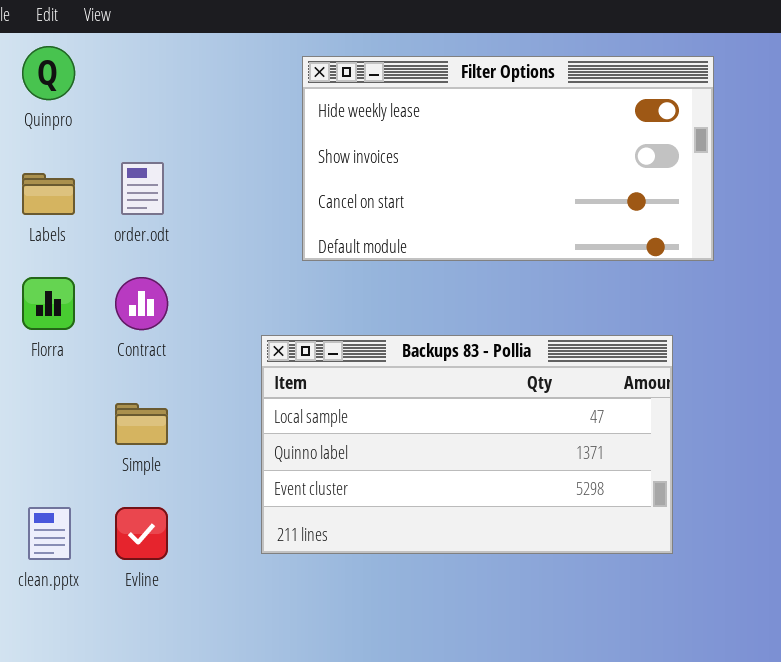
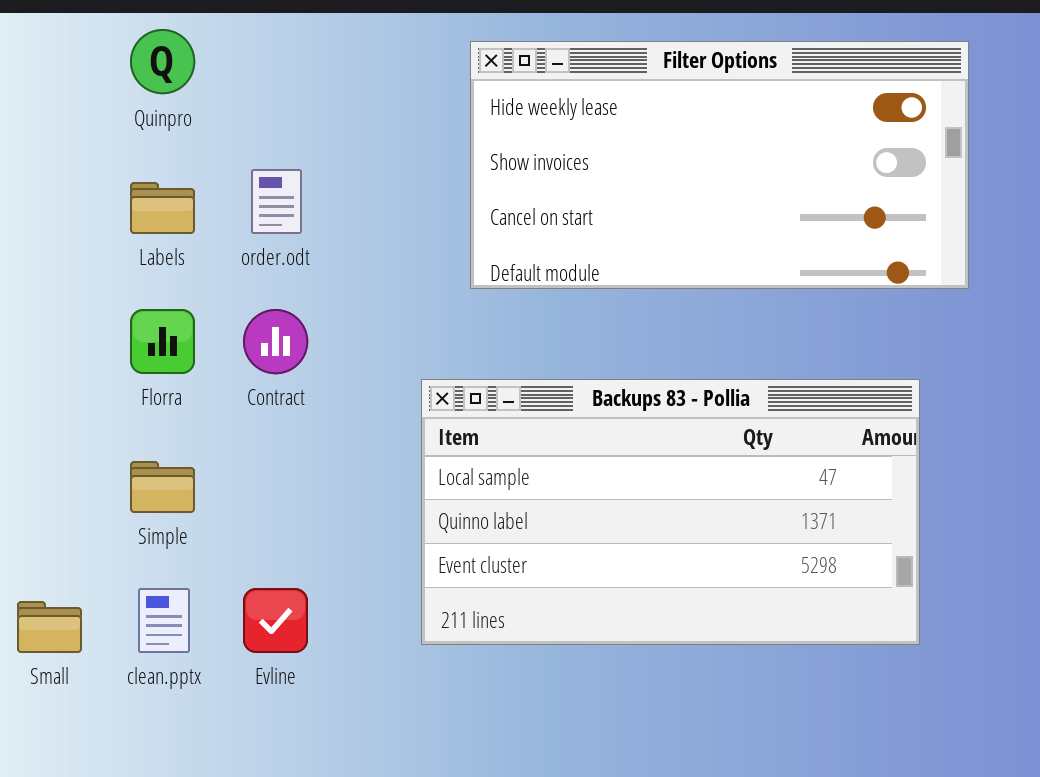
Simple: [115,403,168,445] -> [130,461,195,513], moved

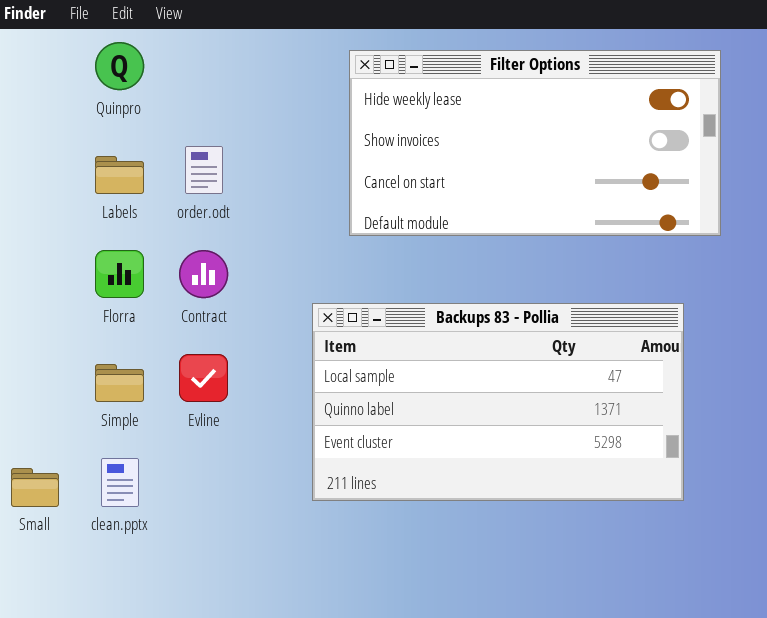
Evline: [243,588,308,653] -> [179,354,228,402], moved

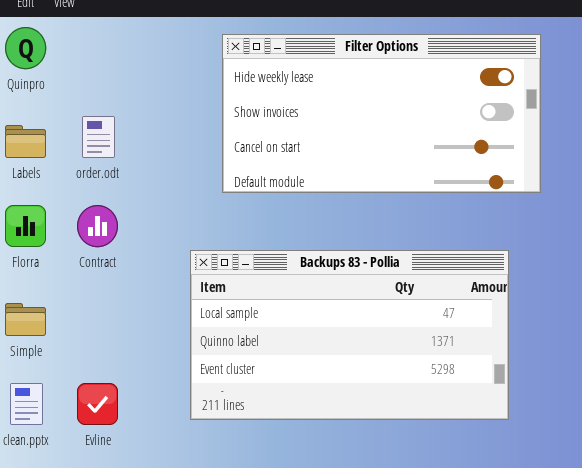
Evline: [179,354,228,402] -> [77,383,118,425], moved

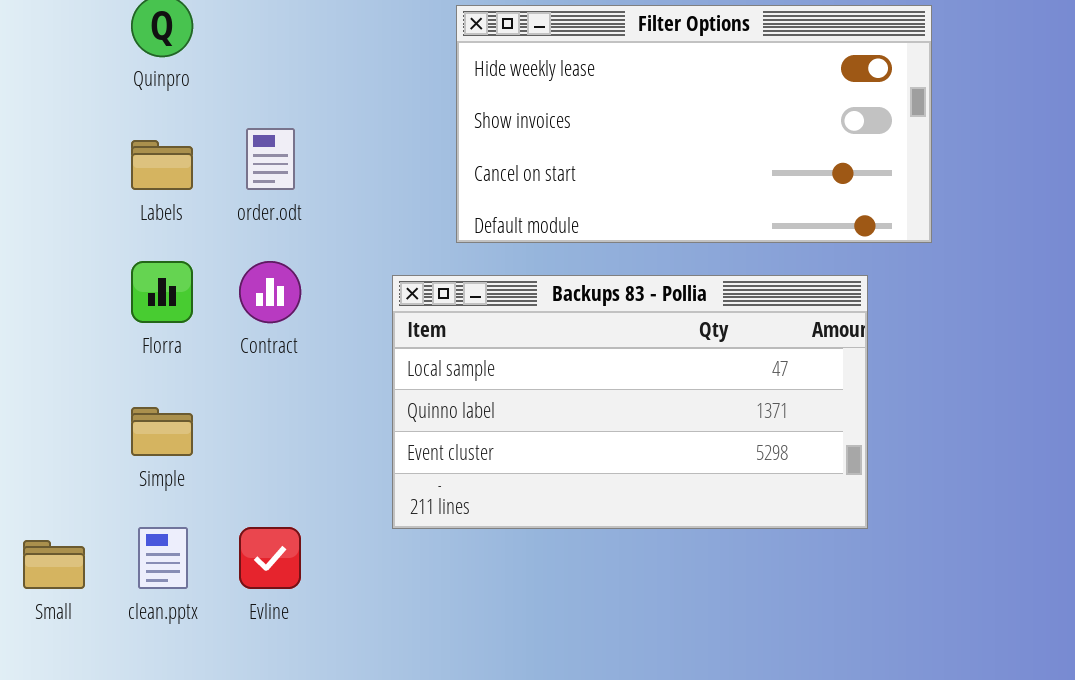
Backups 83 - Pollia: [190,250,509,420] -> [392,275,868,529], moved

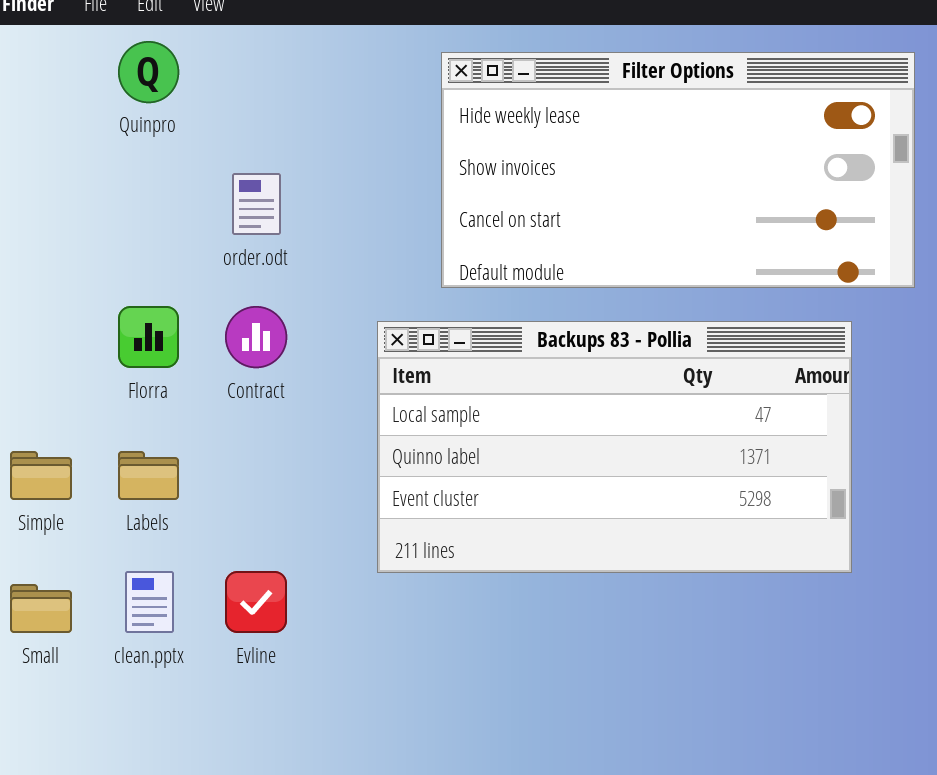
Labels: [131,140,193,190] -> [118,451,179,500], moved
Simple: [131,407,193,456] -> [10,451,72,500], moved

